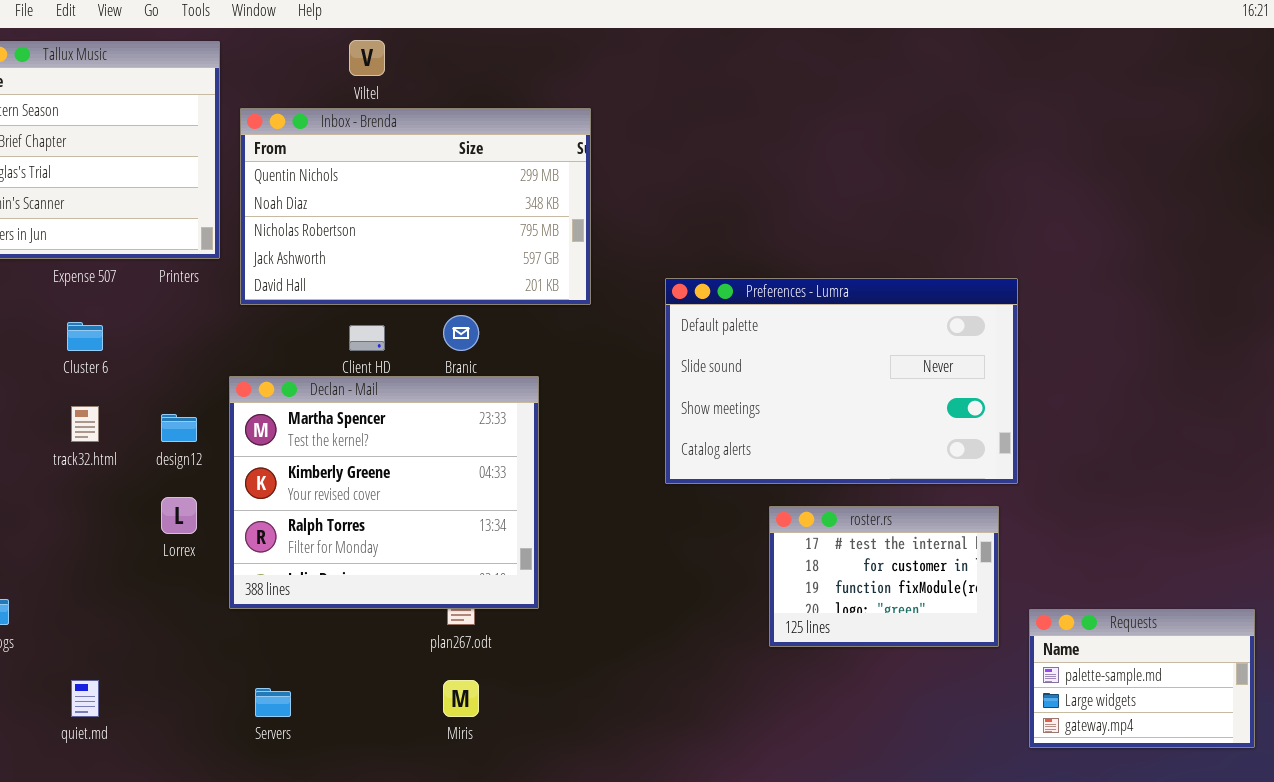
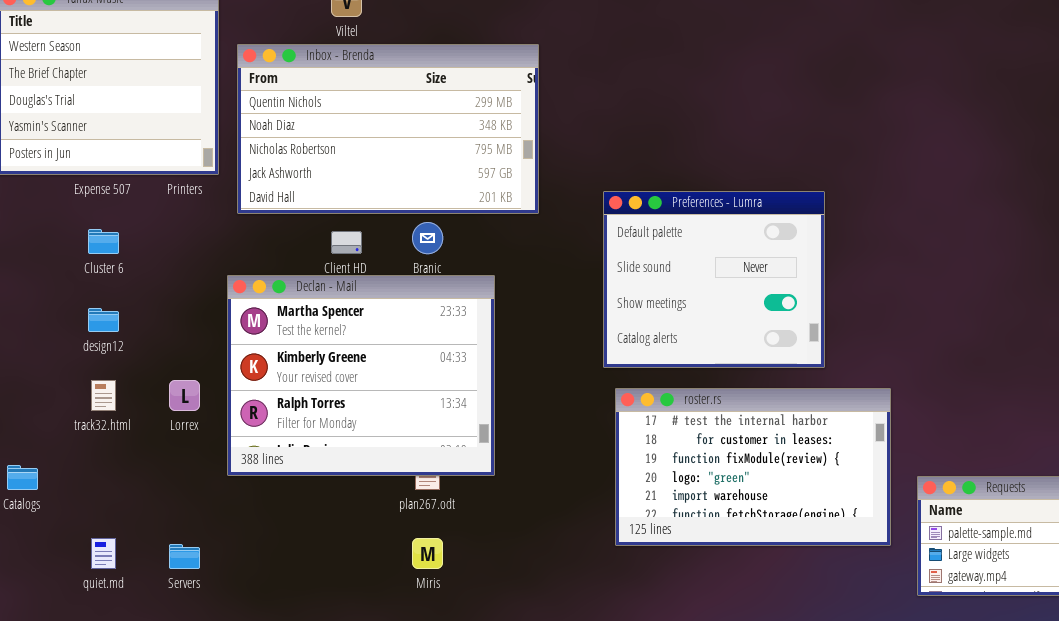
Preferences - Lumra: [665,278,1018,484] -> [603,191,825,368], resized
track32.html: [71,406,99,442] -> [91,380,116,411], moved
design12: [161,414,197,442] -> [88,308,119,332], moved
roster.rs: [769,506,999,647] -> [615,388,891,546], resized
Servers: [255,688,291,717] -> [169,544,200,569], moved

